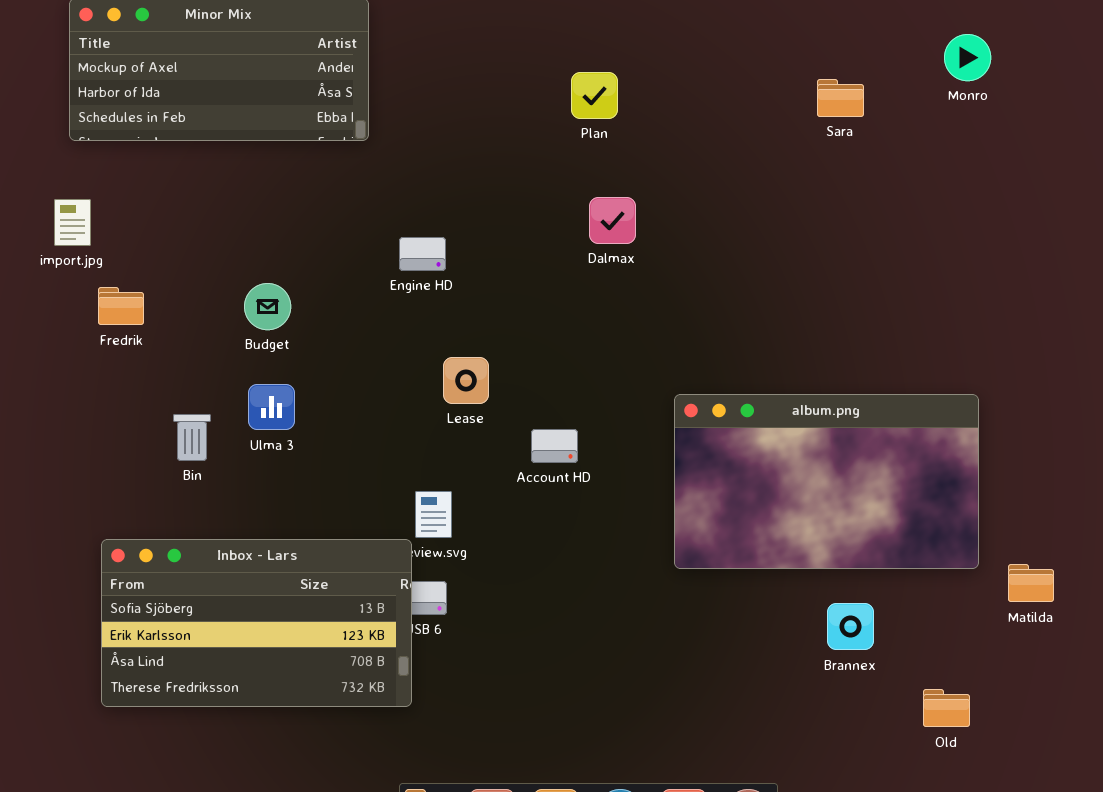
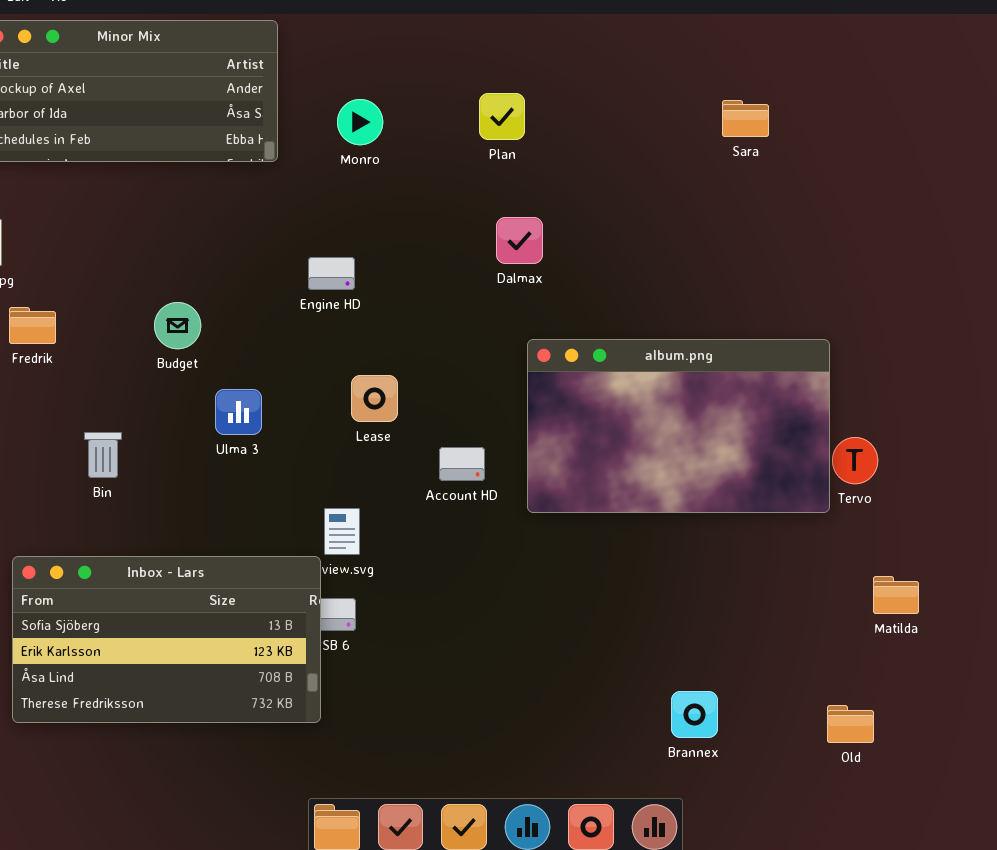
Monro: [944,34,991,81] -> [337,99,383,145], moved
Ulma 3: [248,384,295,430] -> [215,389,262,435], moved
album.png: [674,394,979,569] -> [527,339,830,513], moved
Matilda: [1008,564,1054,602] -> [873,576,919,614], moved
Brannex: [827,603,874,650] -> [671,691,718,738], moved

